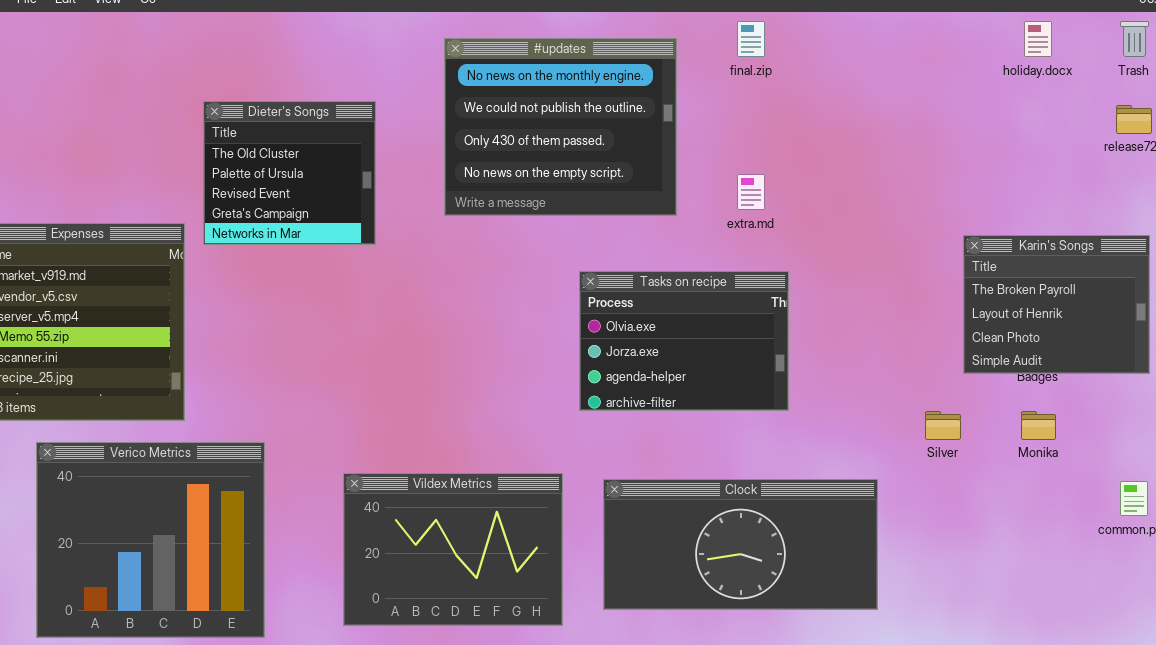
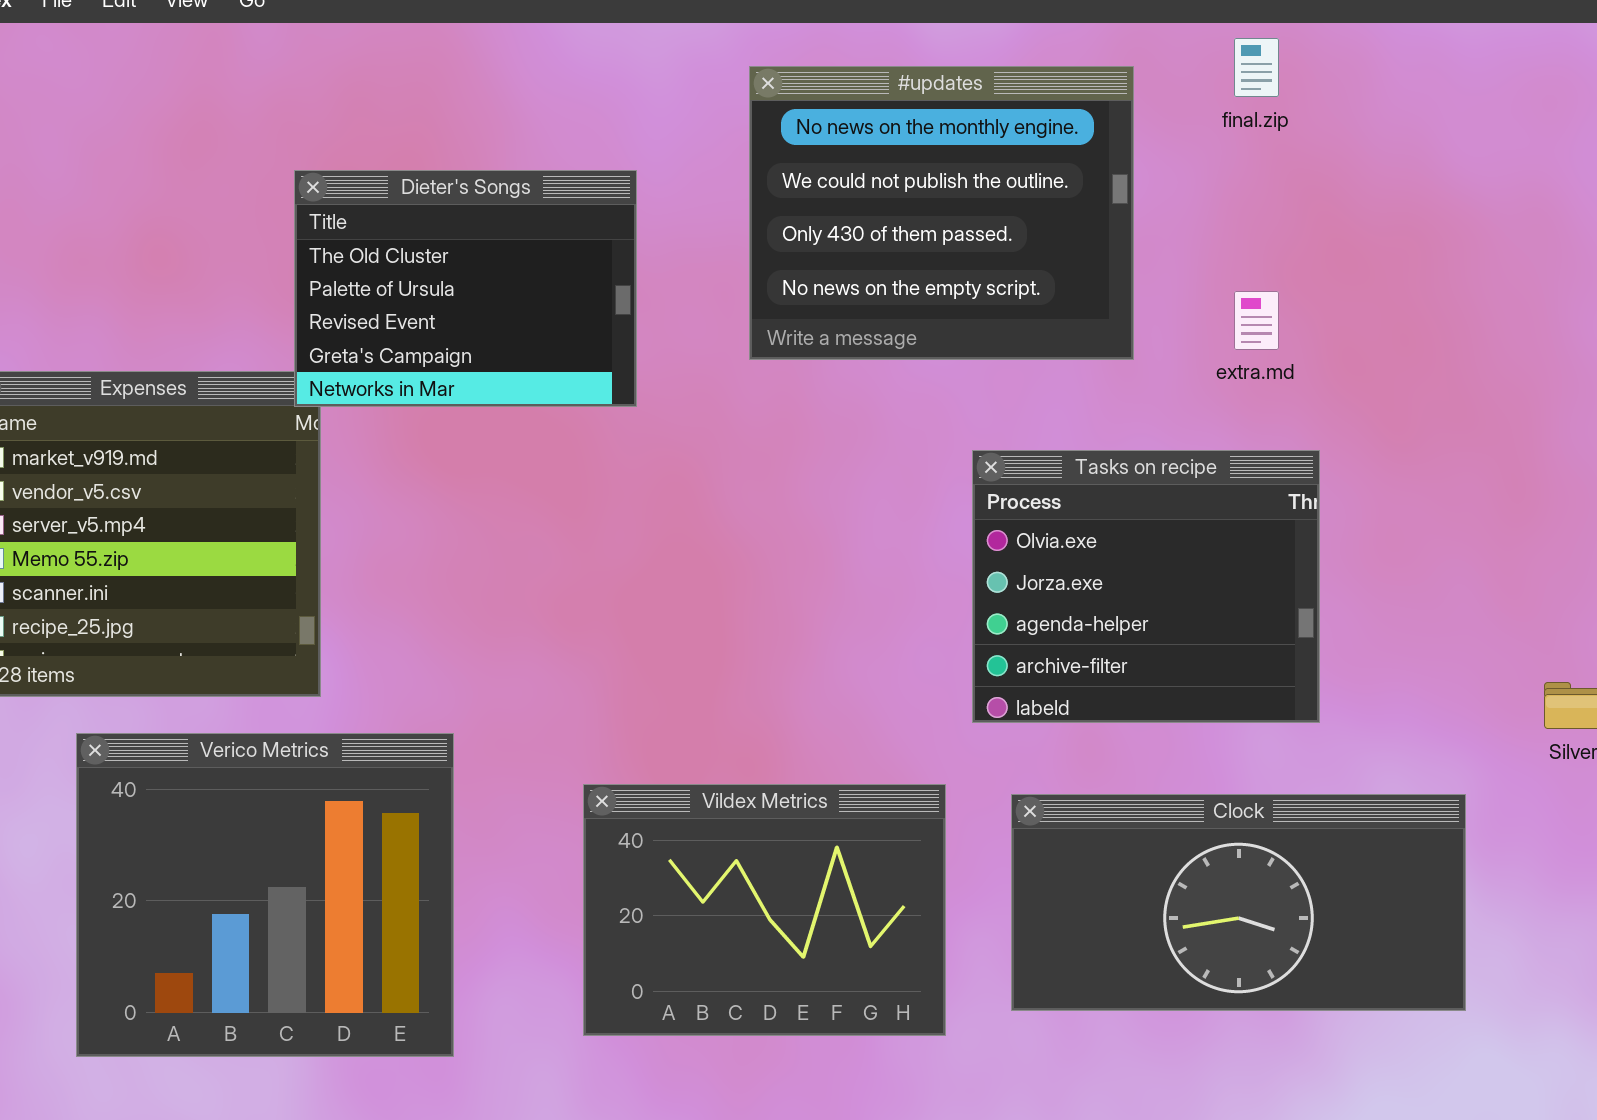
Dieter's Songs: [203,101,376,245] -> [294,170,637,407], resized
Tasks on recipe: [579,271,789,411] -> [972,450,1320,723], resized

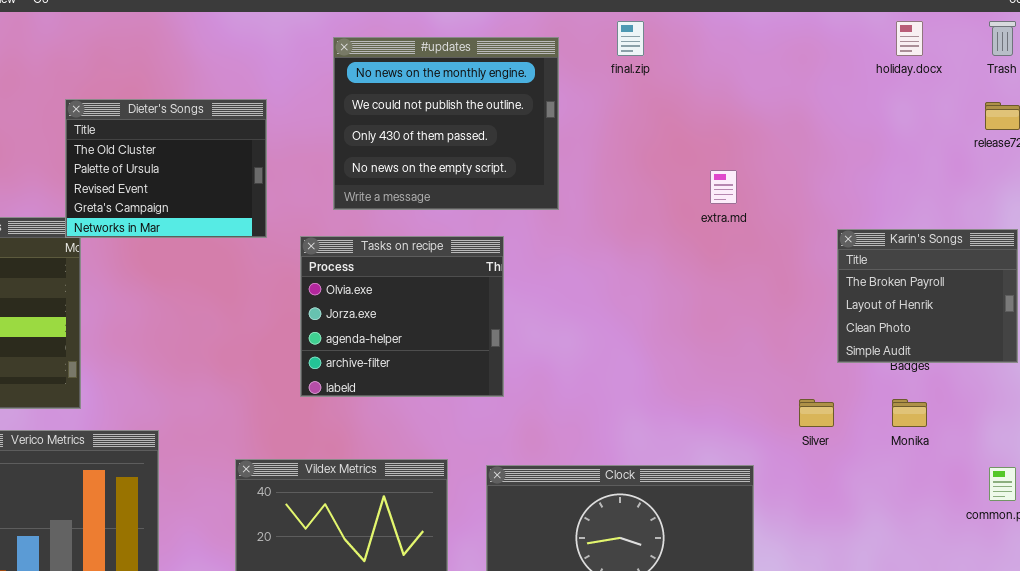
extra.md: [1234,291,1279,350] -> [710,170,737,204], moved
Tasks on recipe: [972,450,1320,723] -> [300,236,504,397], moved

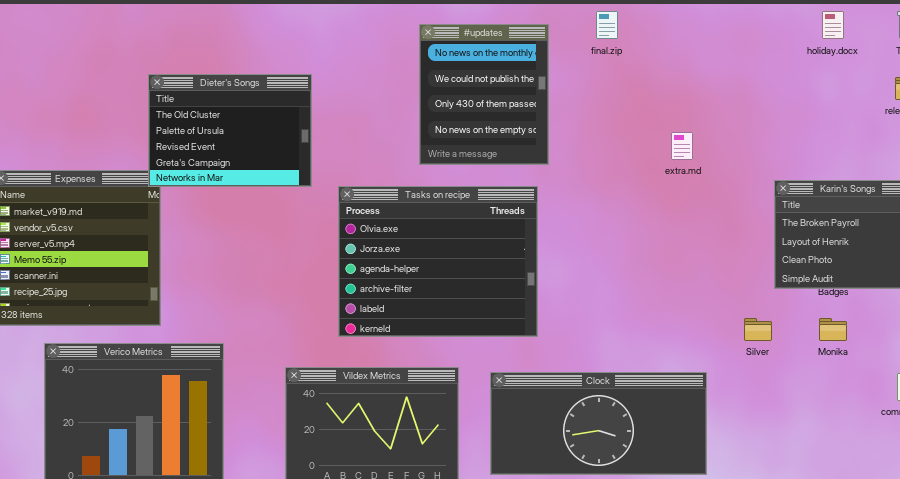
#updates: [333,37,559,210] -> [419,24,549,165], resized
Tasks on recipe: [300,236,504,397] -> [338,186,538,337], resized

